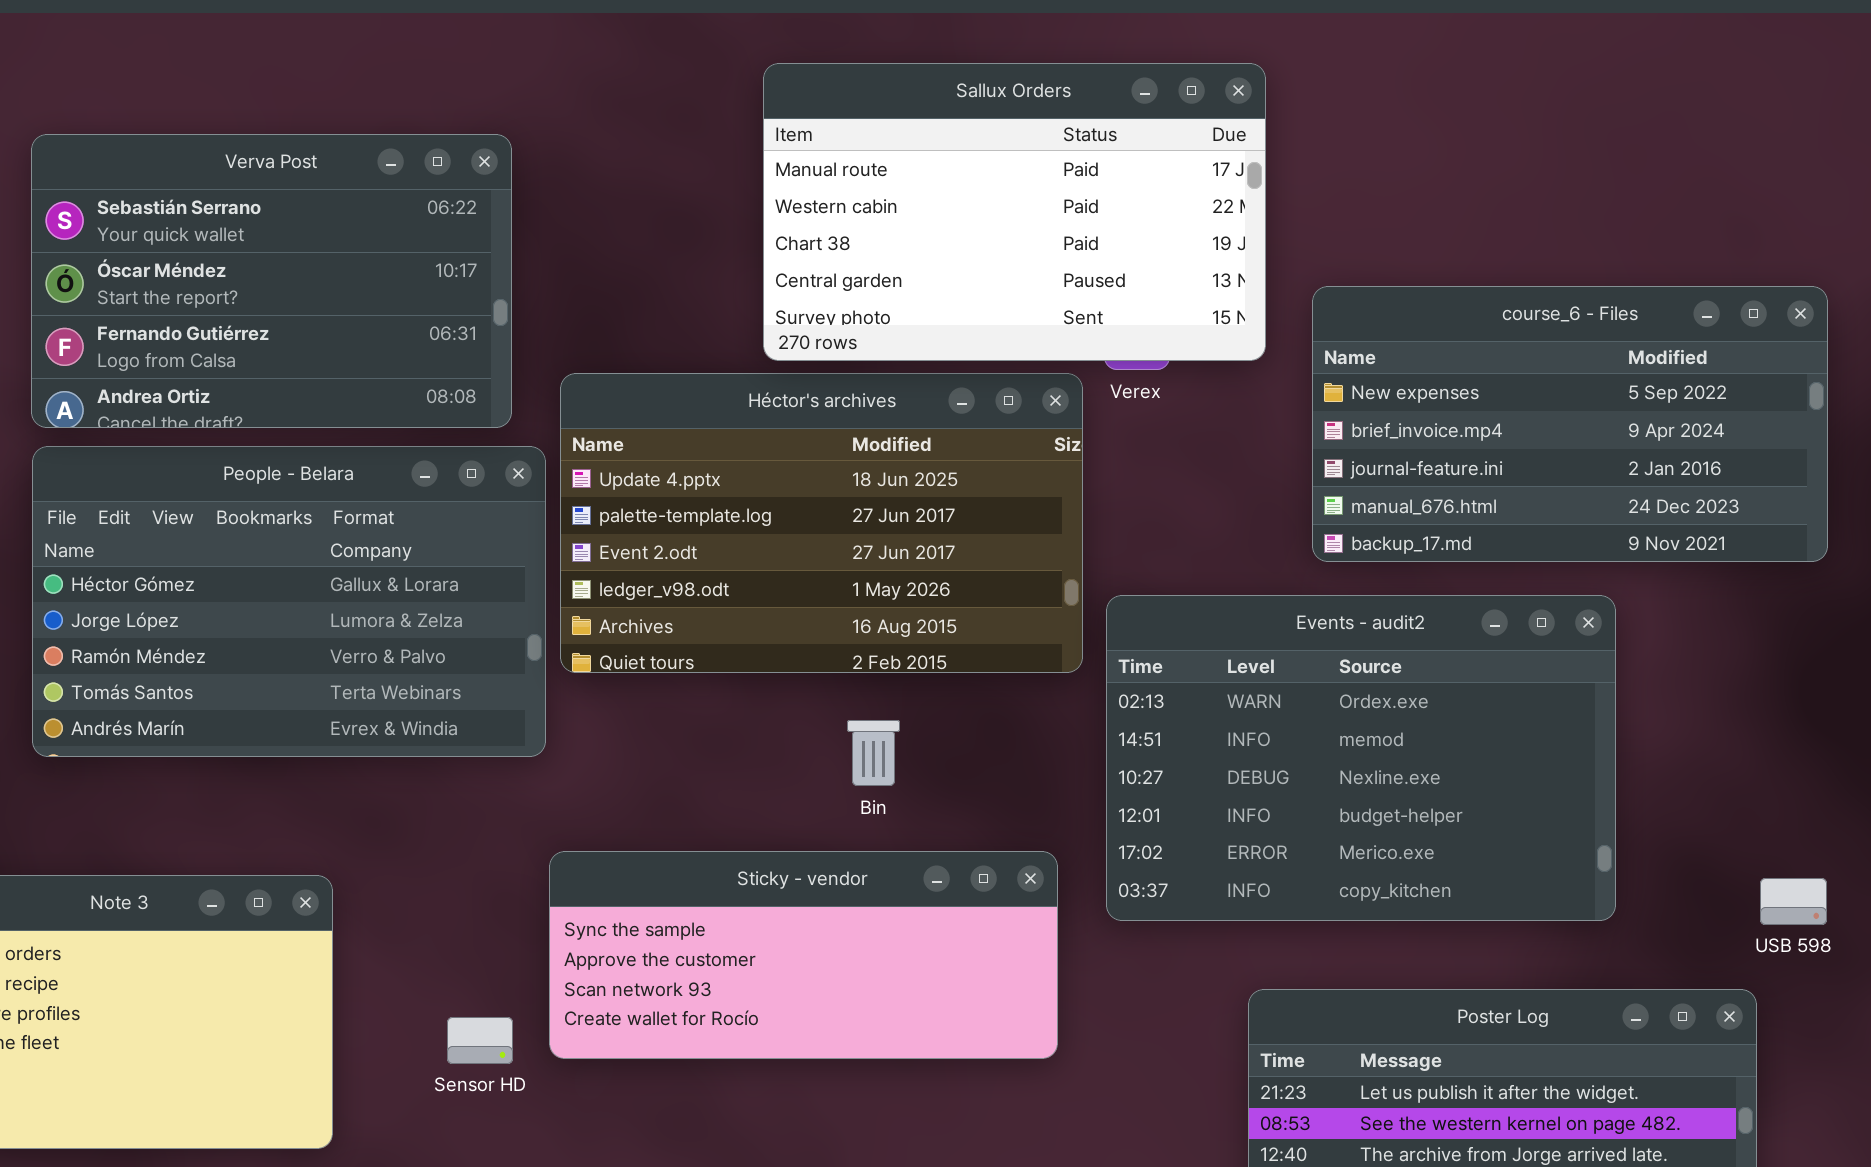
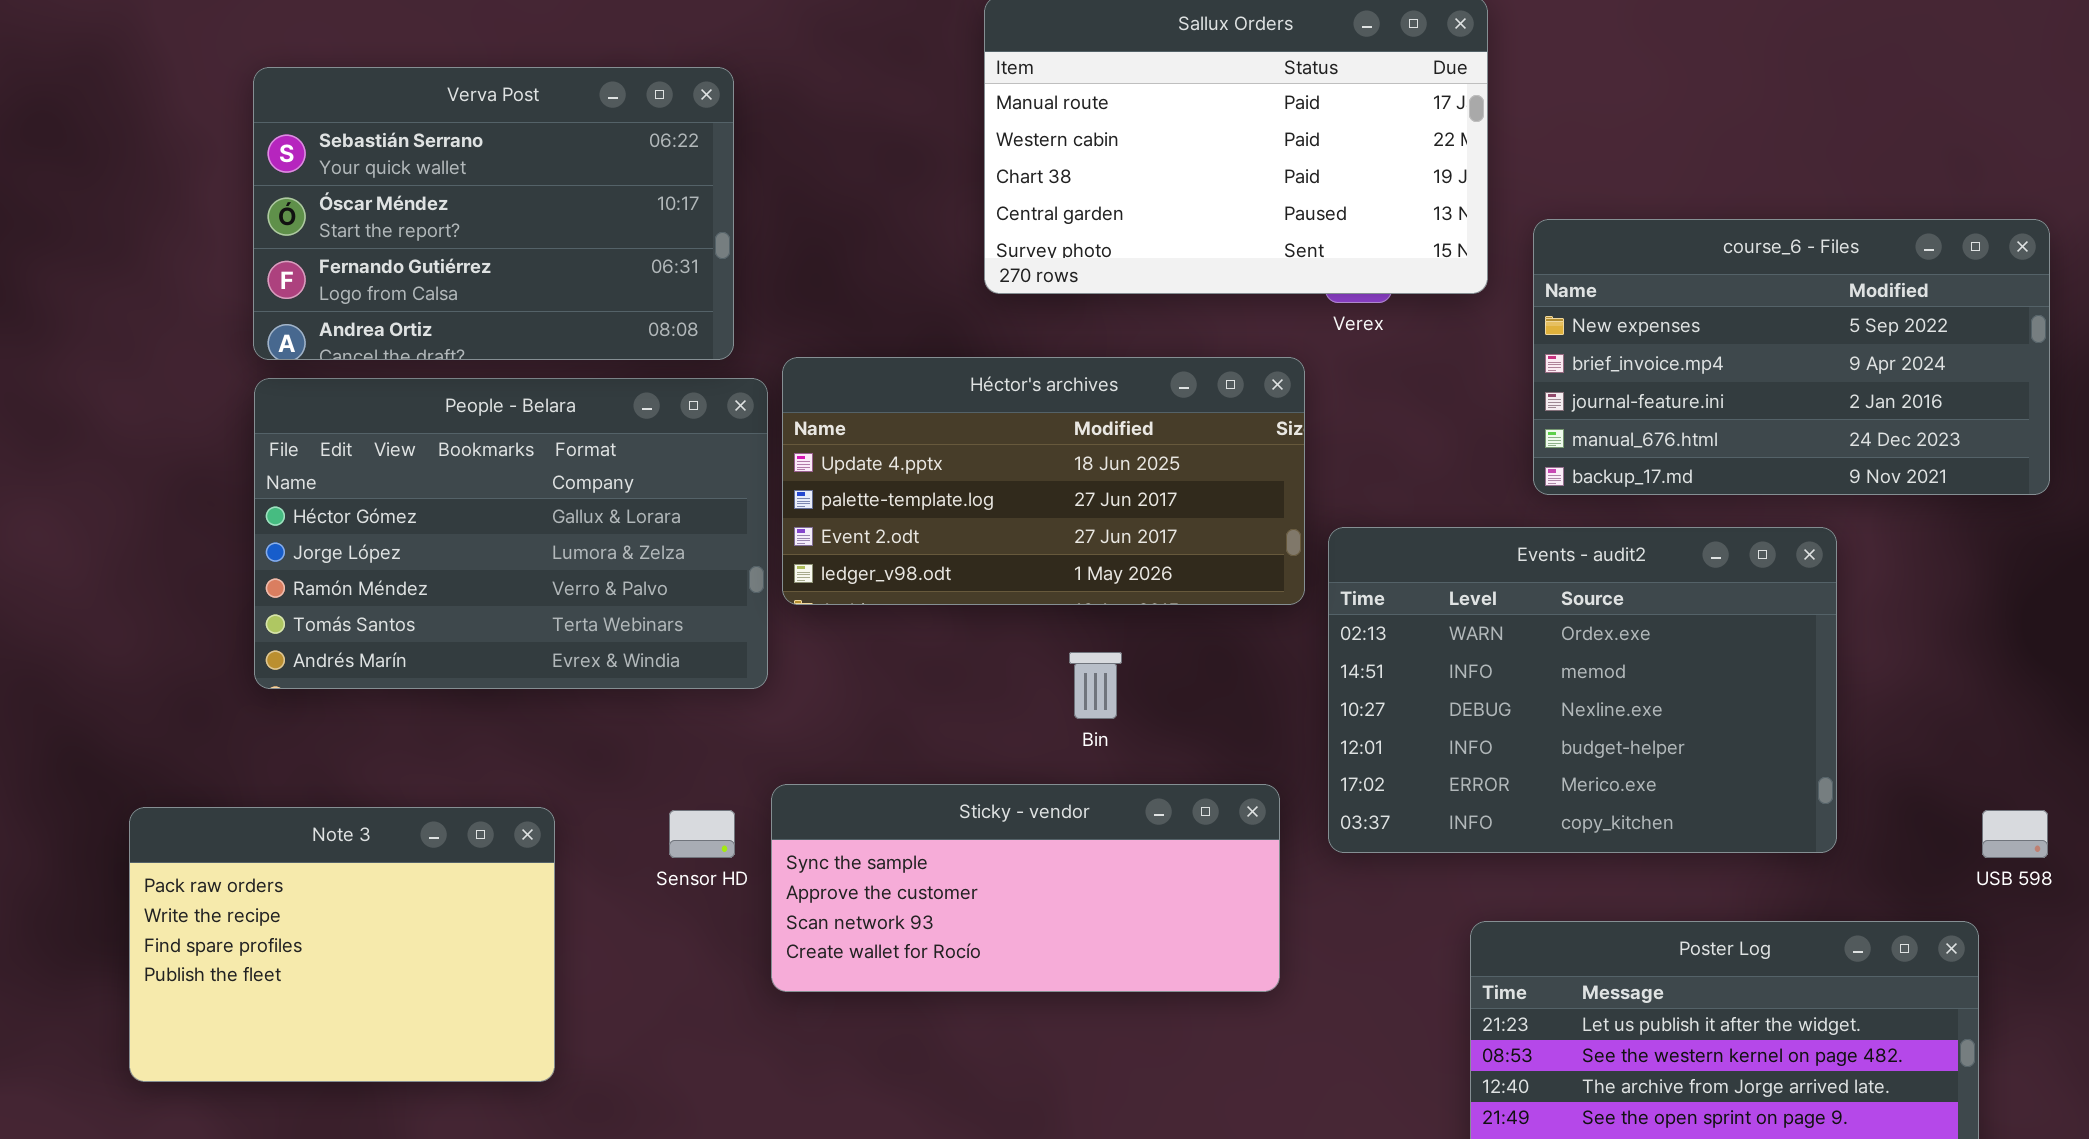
Héctor's archives: [560,373,1083,673] -> [782,357,1305,605], resized
Sensor HD: [447,1017,513,1064] -> [669,810,735,858], moved

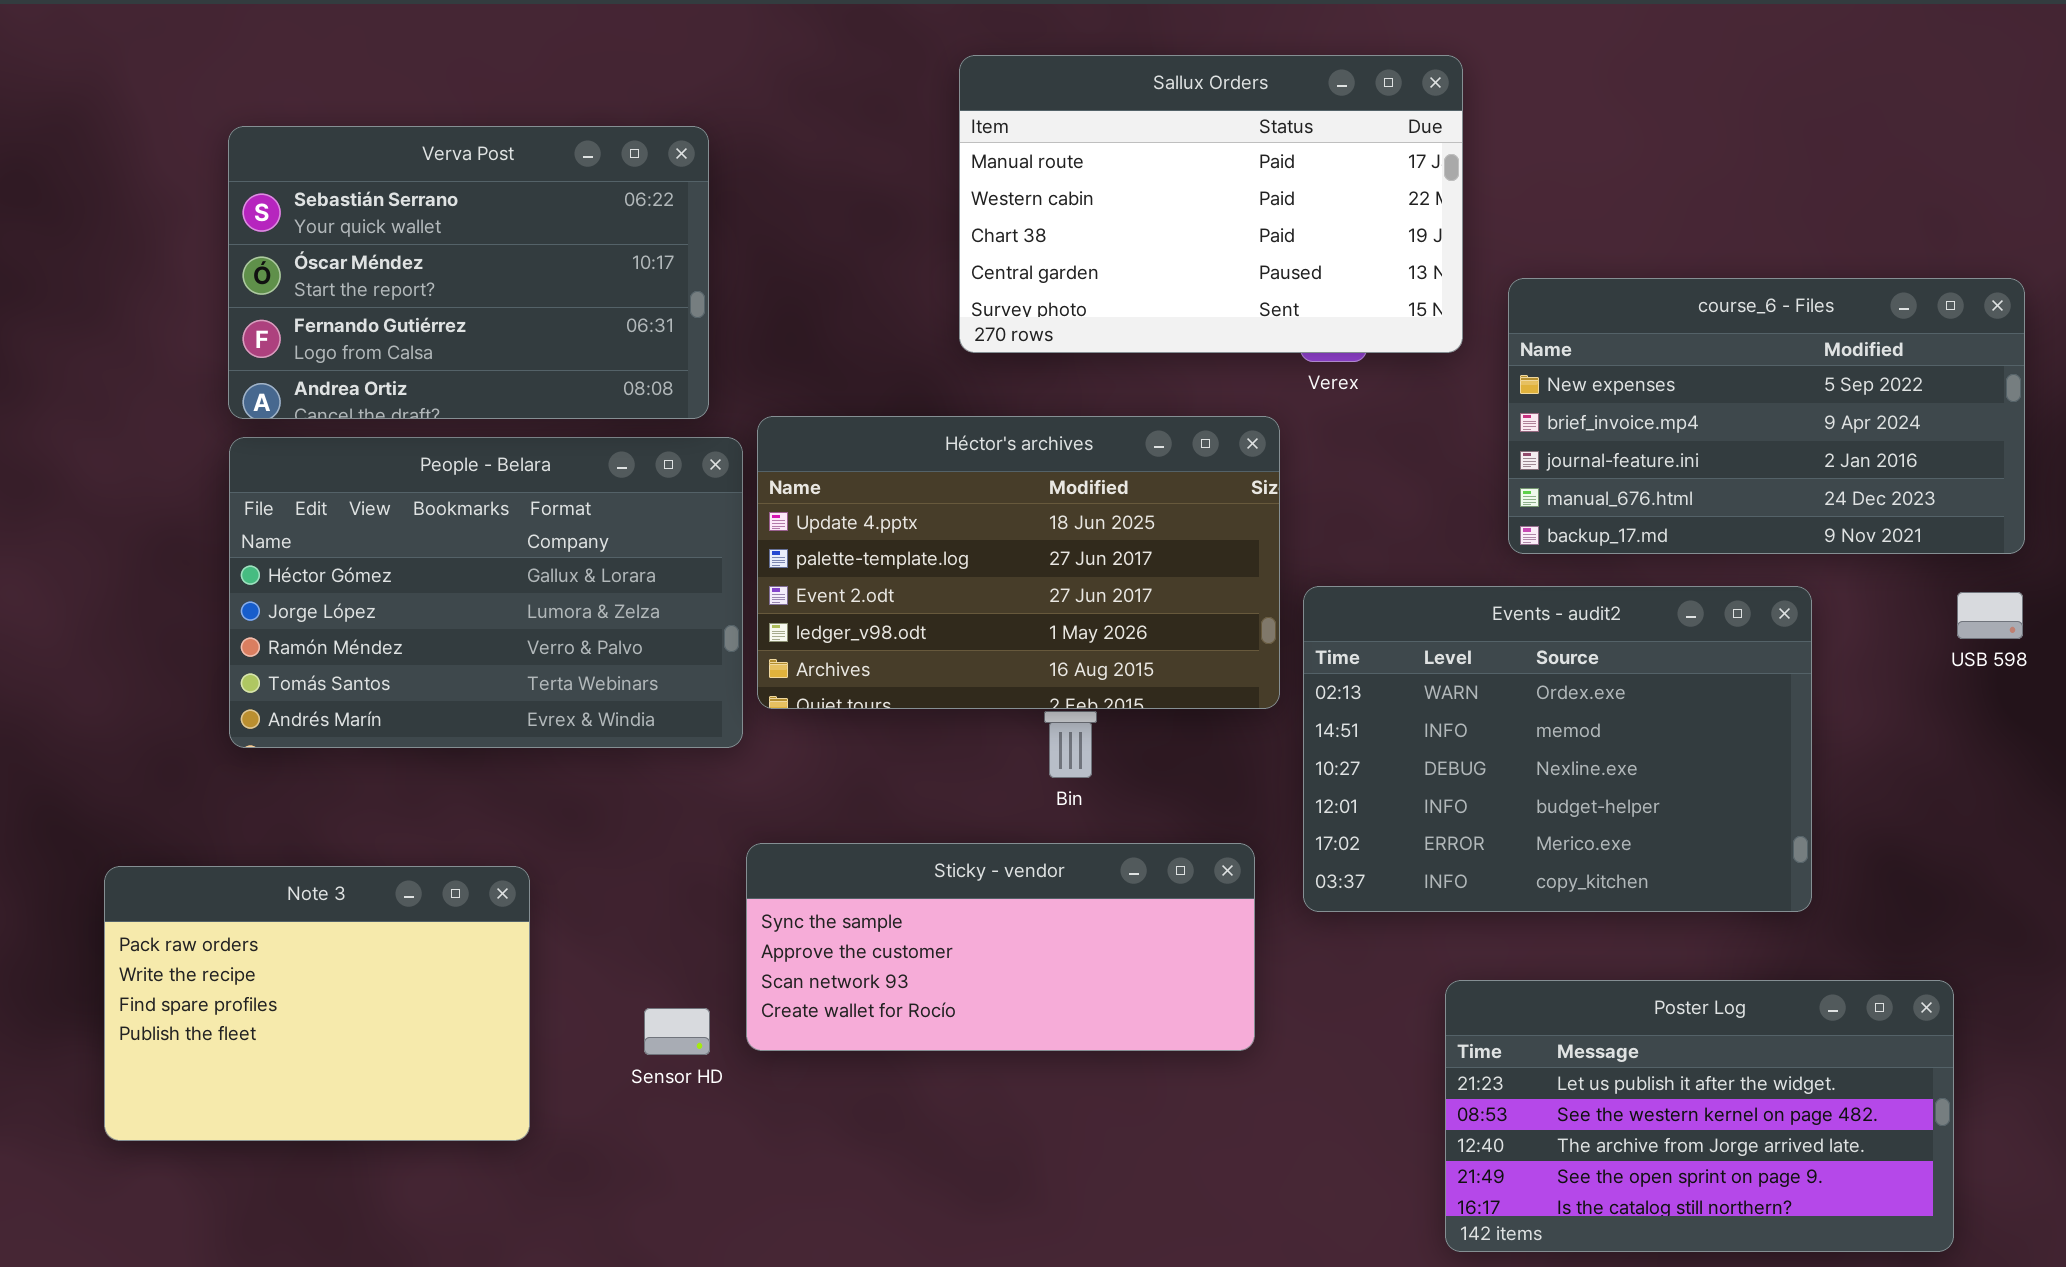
Héctor's archives: [782,357,1305,605] -> [757,416,1280,709], resized
Sensor HD: [669,810,735,858] -> [644,1008,710,1055], moved
USB 598: [1982,810,2048,858] -> [1957,592,2023,639], moved

